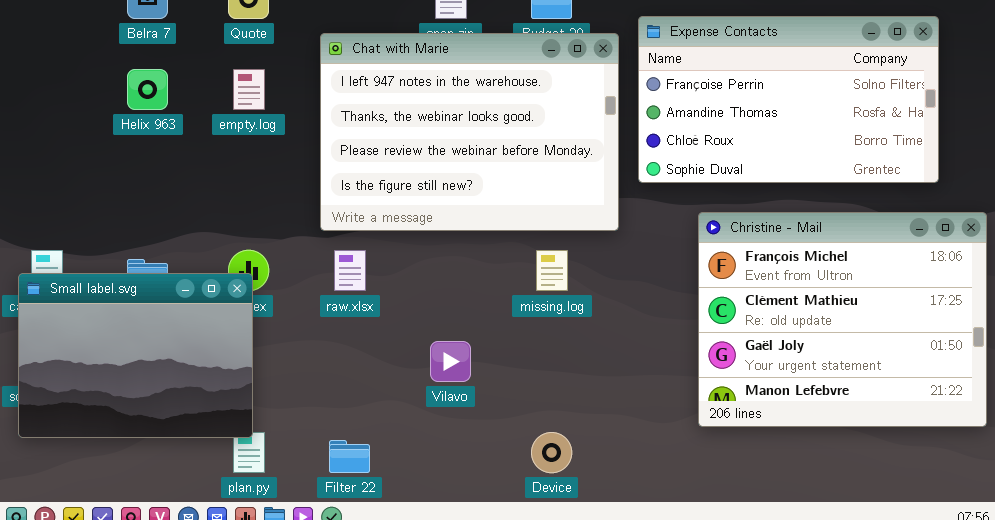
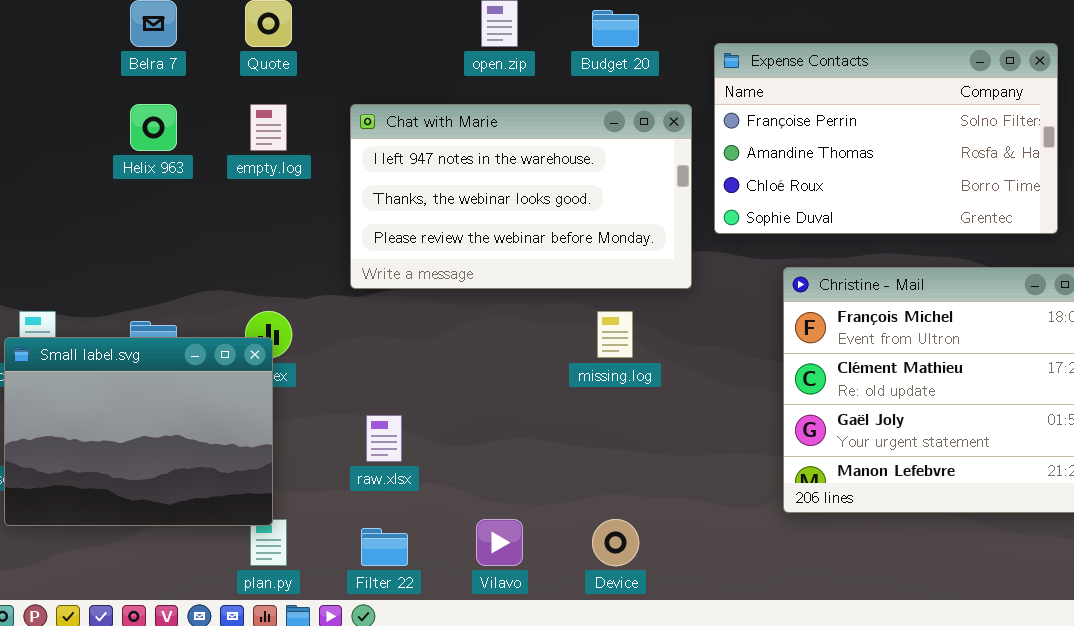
Chat with Marie: [320,33,619,231] -> [350,104,692,289], resized
raw.xlsx: [334,250,366,291] -> [366,415,402,462], moved
Vilavo: [430,341,471,382] -> [476,519,523,566], moved

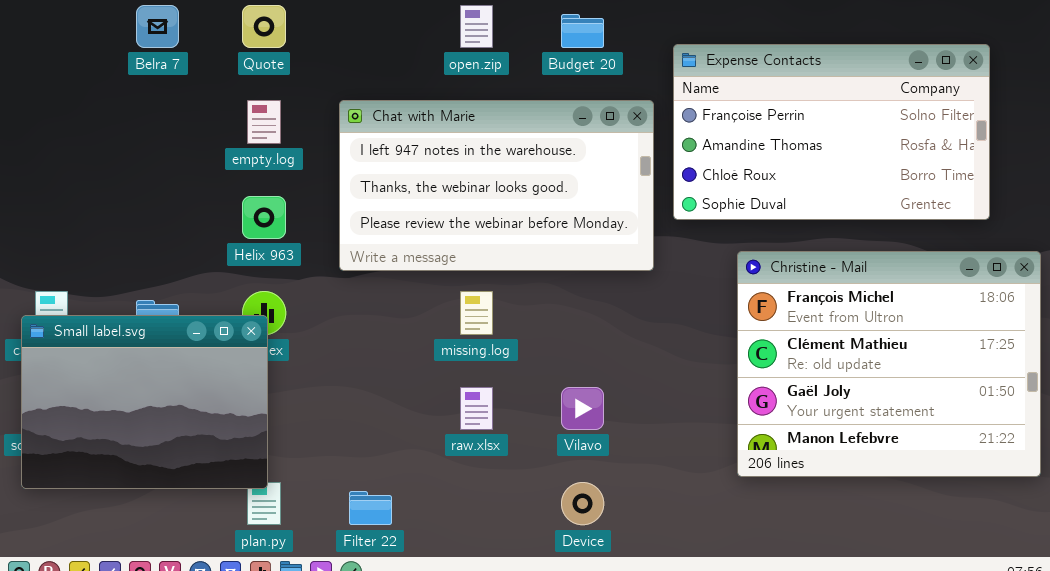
Helix 963: [130,104,177,151] -> [242,196,286,239], moved
missing.log: [597,311,633,358] -> [460,291,493,335], moved
raw.xlsx: [366,415,402,462] -> [460,387,493,430], moved
Vilavo: [476,519,523,566] -> [561,387,604,430], moved

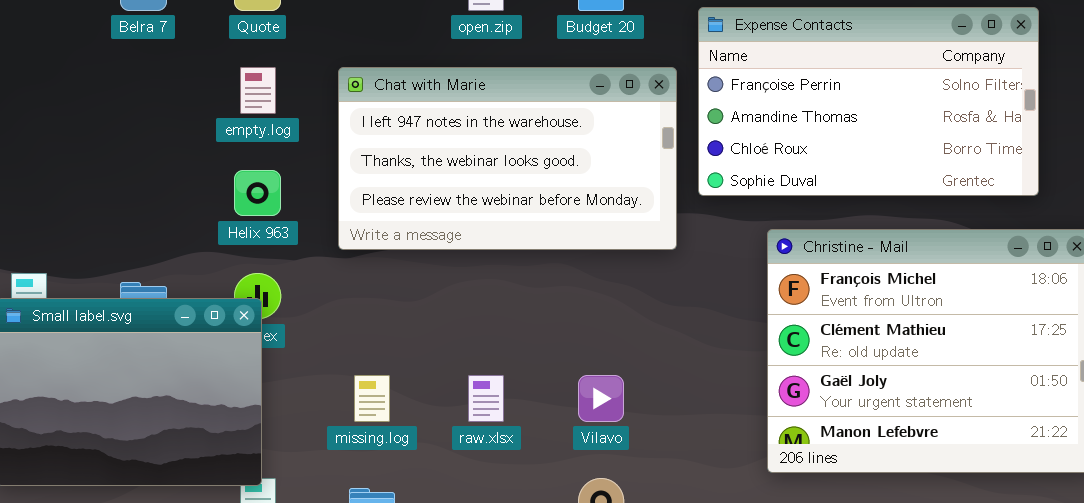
missing.log: [460,291,493,335] -> [354,375,390,422], moved

